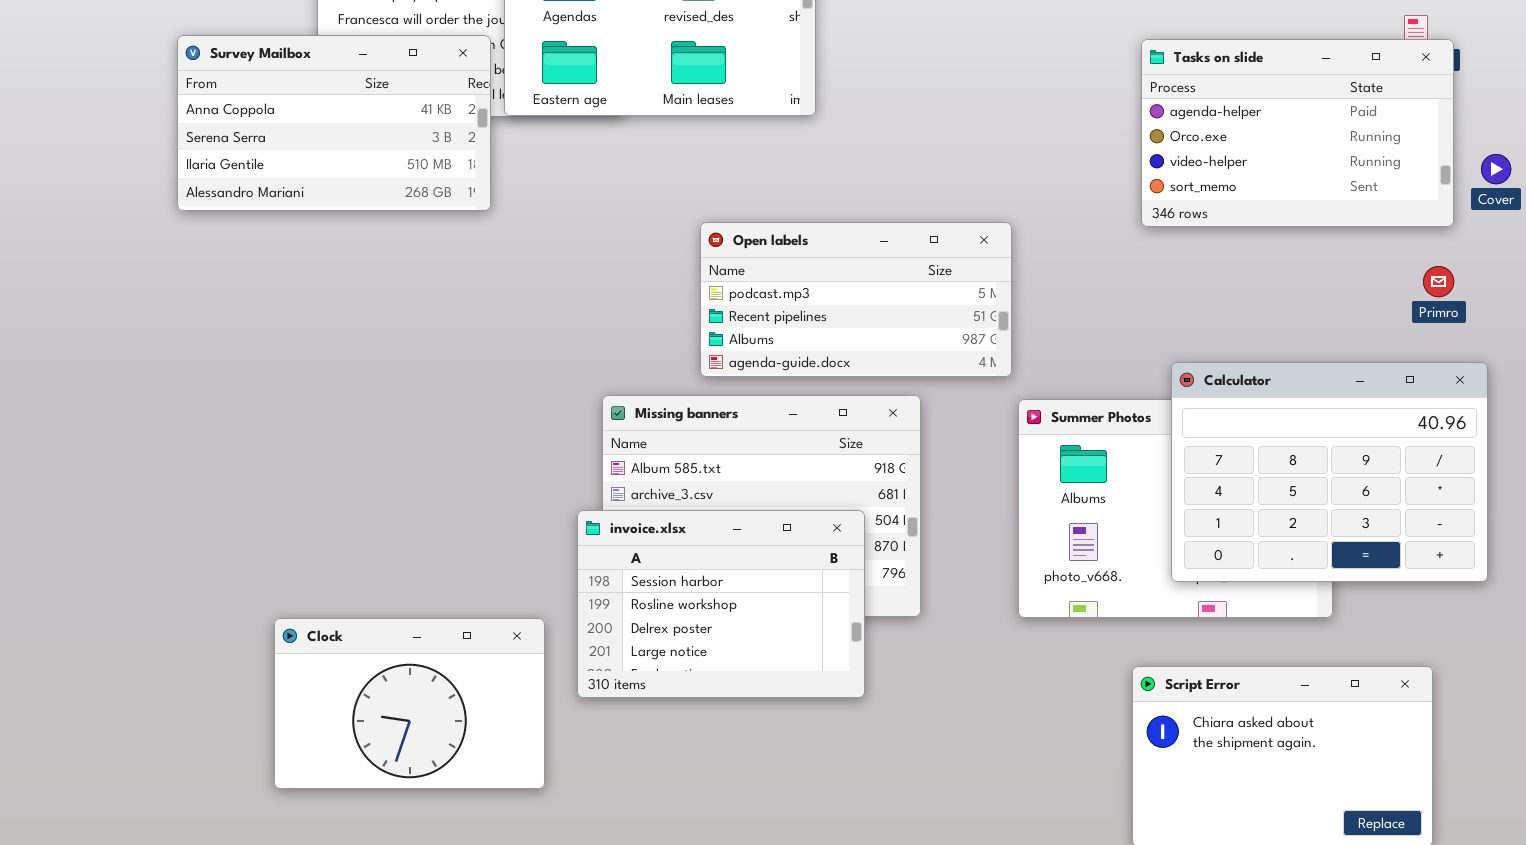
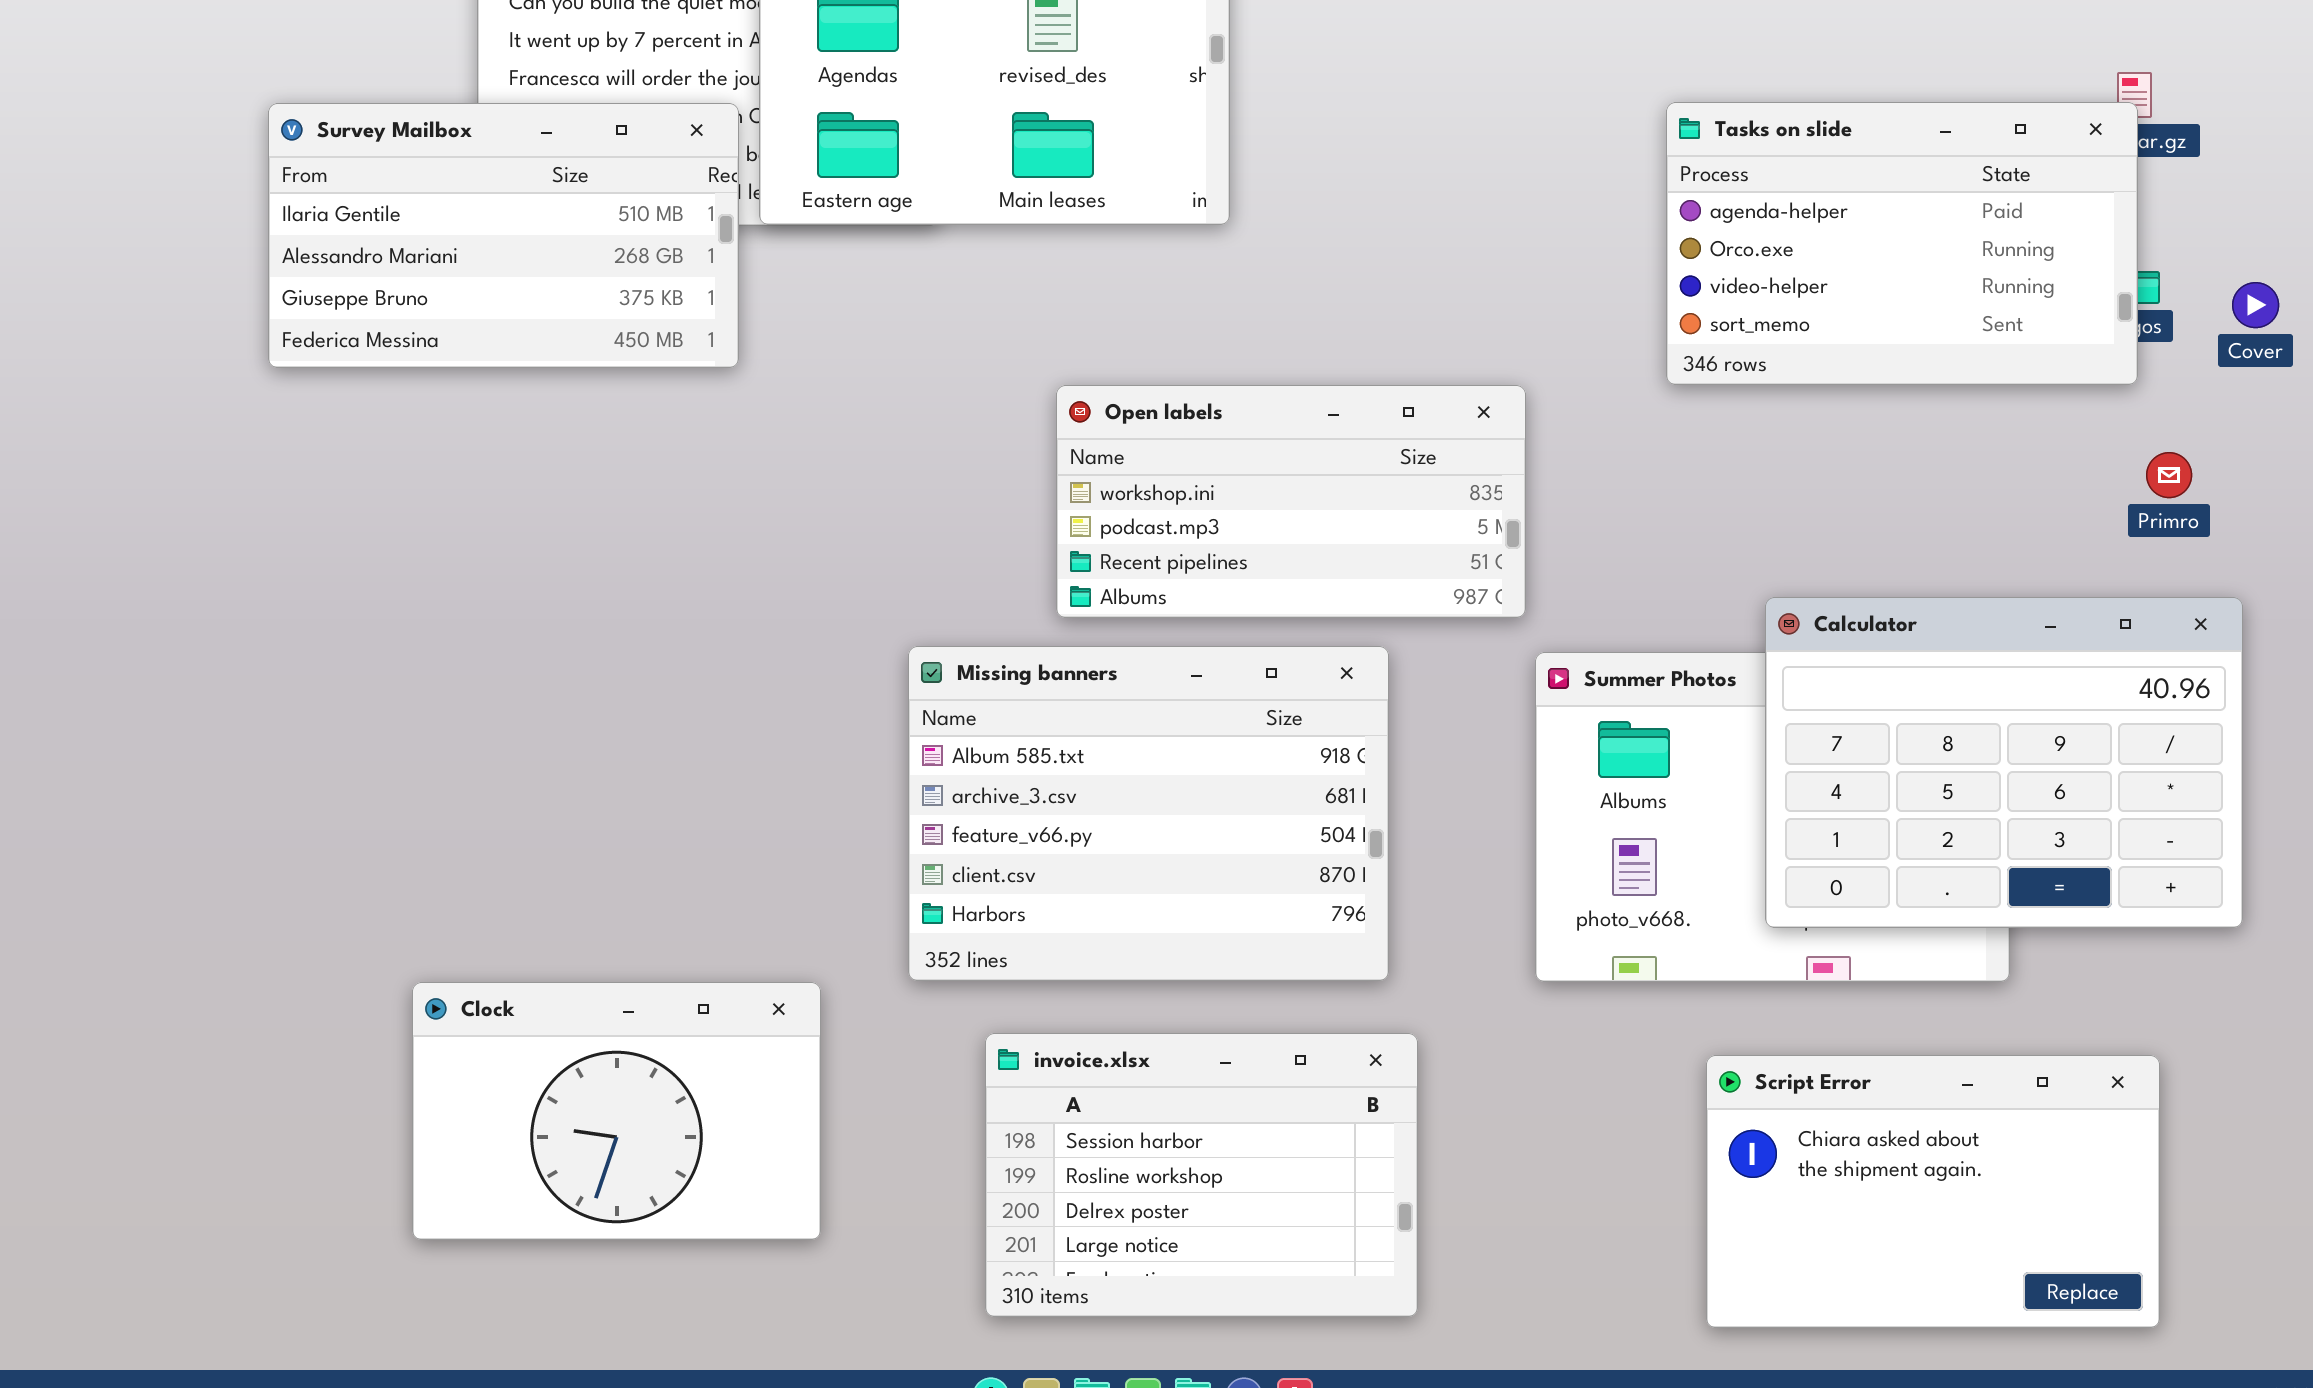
Survey Mailbox: [177,35,491,211] -> [268,103,739,368], scrolled down 2 rows
Tasks on slide: [1141,39,1454,227] -> [1666,102,2138,385], moved
Open labels: [700,222,1012,377] -> [1056,385,1526,618], scrolled up 1 row
invoice.xlsx: [577,510,865,698] -> [985,1033,1418,1317], moved

